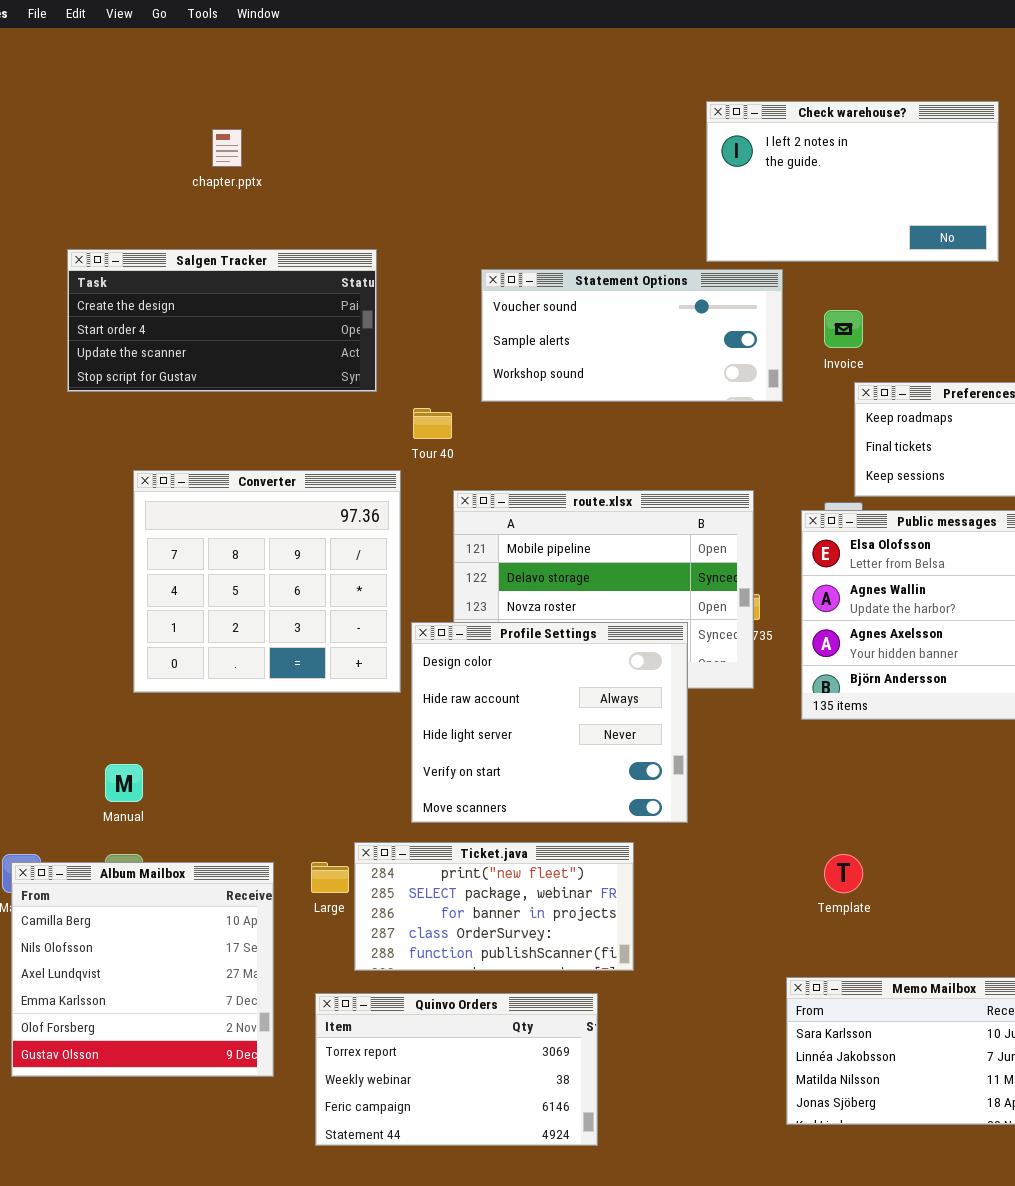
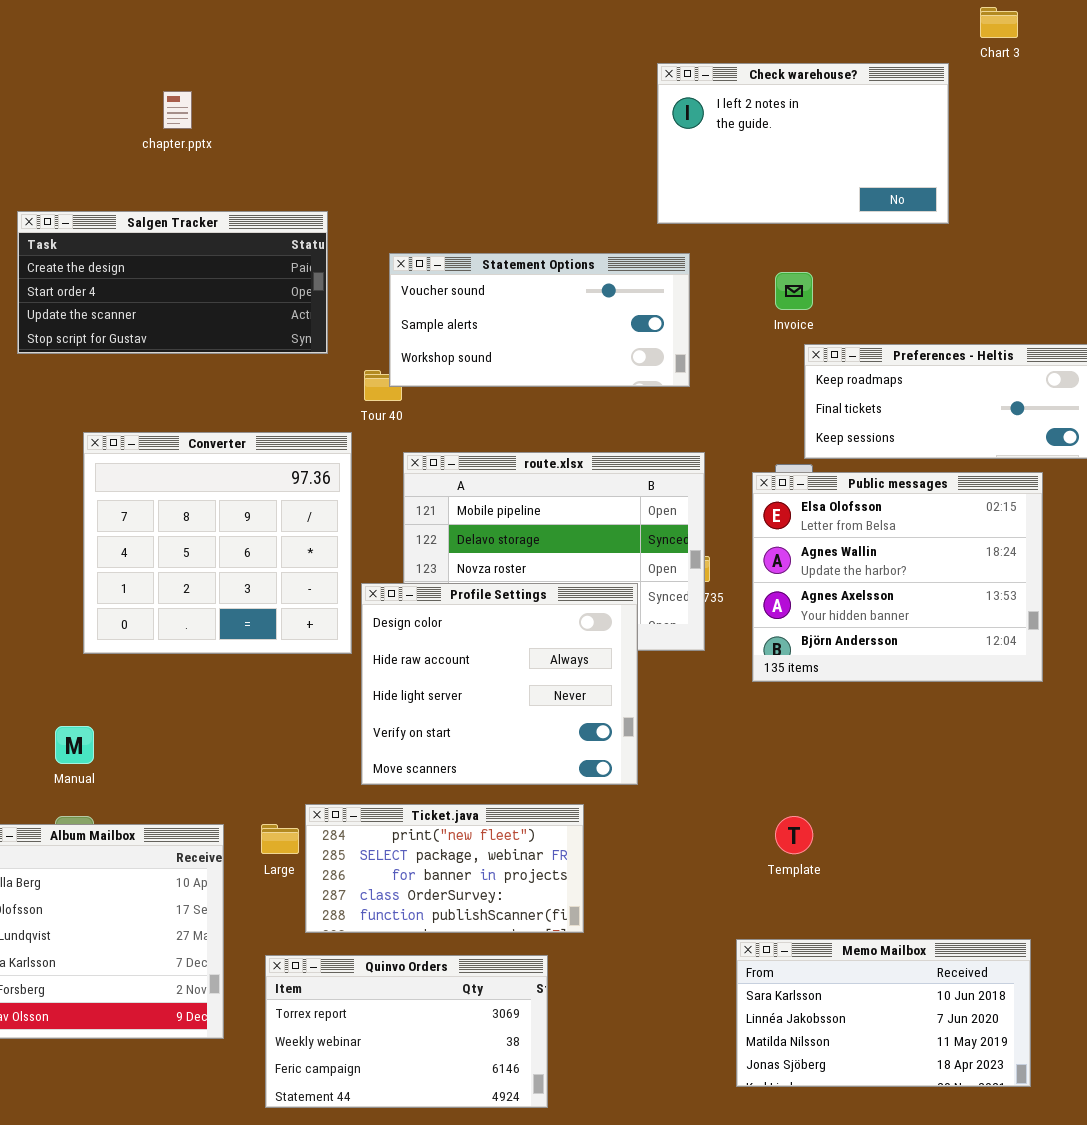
Statement Options: [481,269,783,402] -> [389,253,690,387], moved

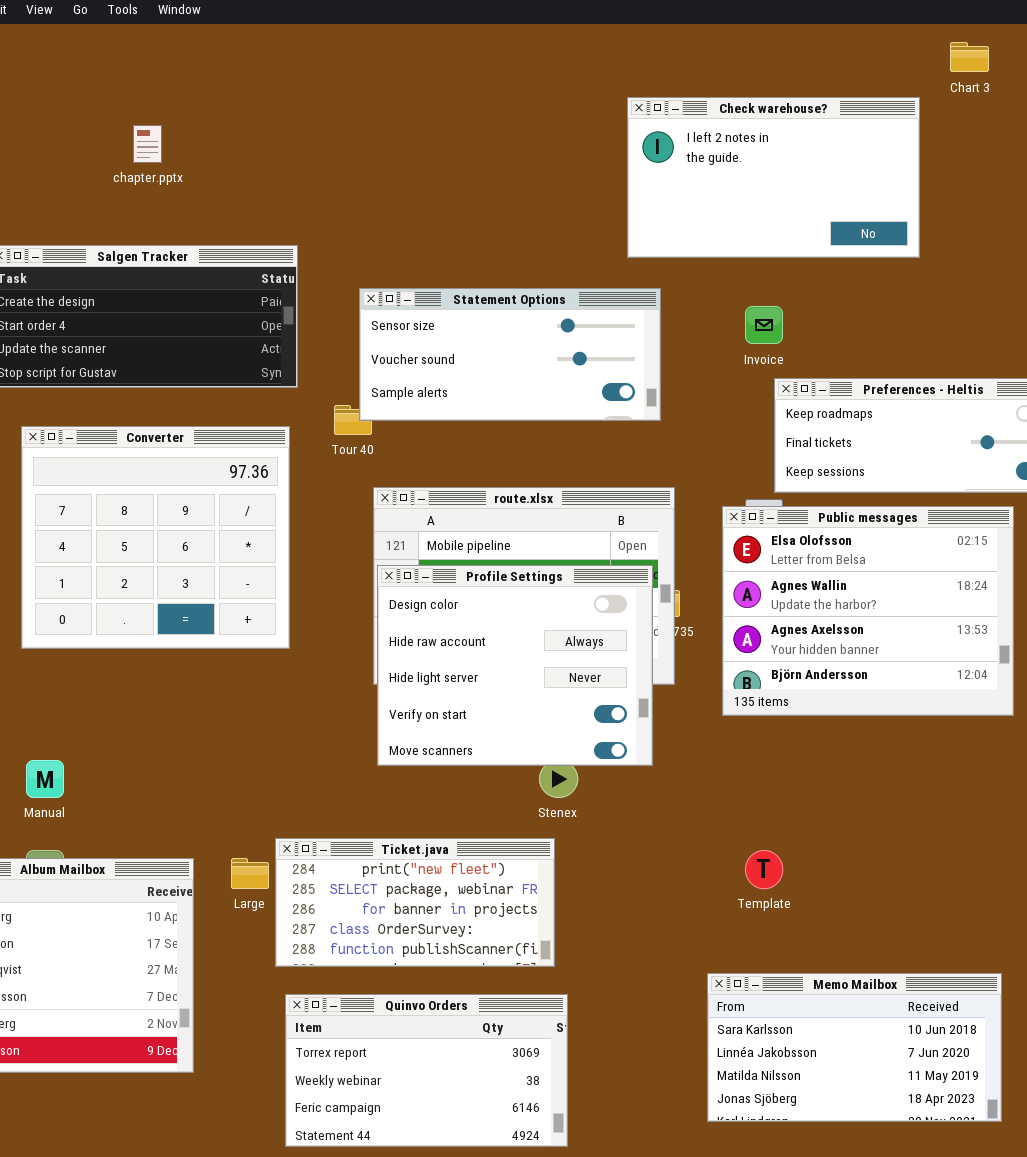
Statement Options: [389,253,690,387] -> [359,288,661,421], scrolled up 1 row
Converter: [83,432,352,654] -> [21,426,290,649], moved
Profile Settings: [361,583,638,785] -> [377,565,653,766], moved
Quinvo Orders: [265,955,548,1108] -> [285,994,568,1147], moved

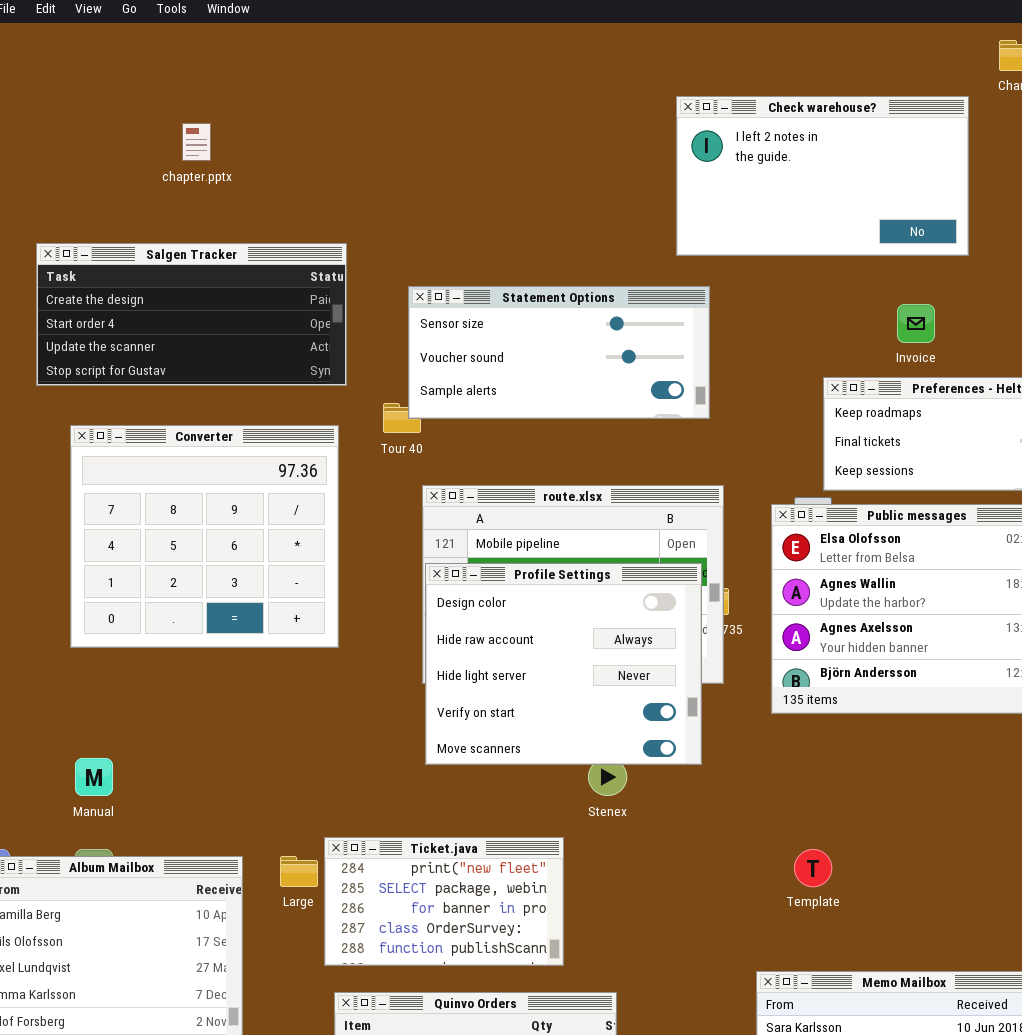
Invoice: [745,306,783,344] -> [897,304,935,343], moved
Ticket.java: [275,838,555,967] -> [324,837,564,966], resized

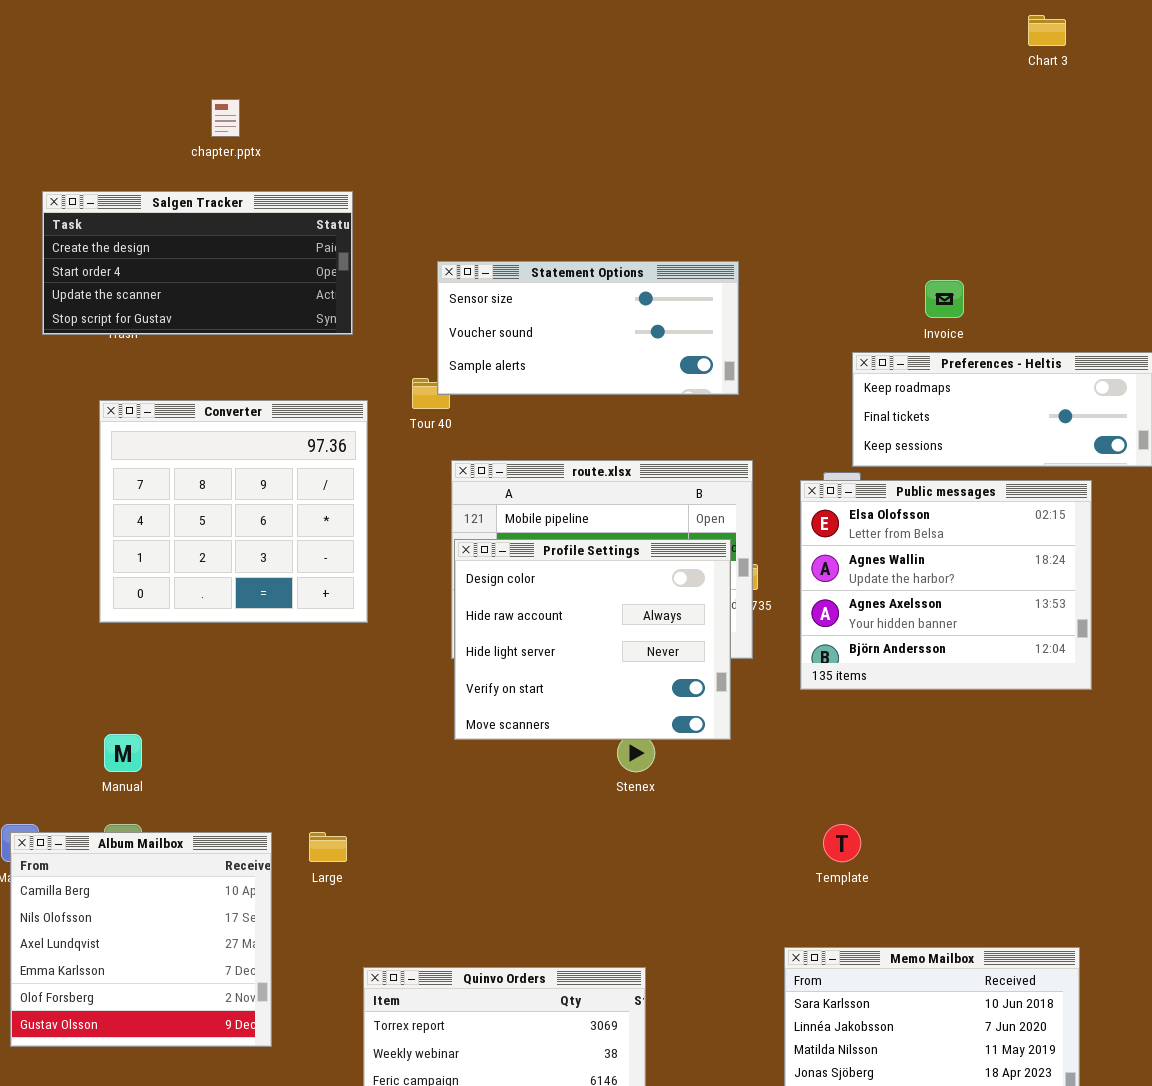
Check warehouse?: [676,96,969,256] -> none, closed
Salgen Tracker: [36,243,347,386] -> [42,191,353,335], moved
Ticket.java: [324,837,564,966] -> none, closed

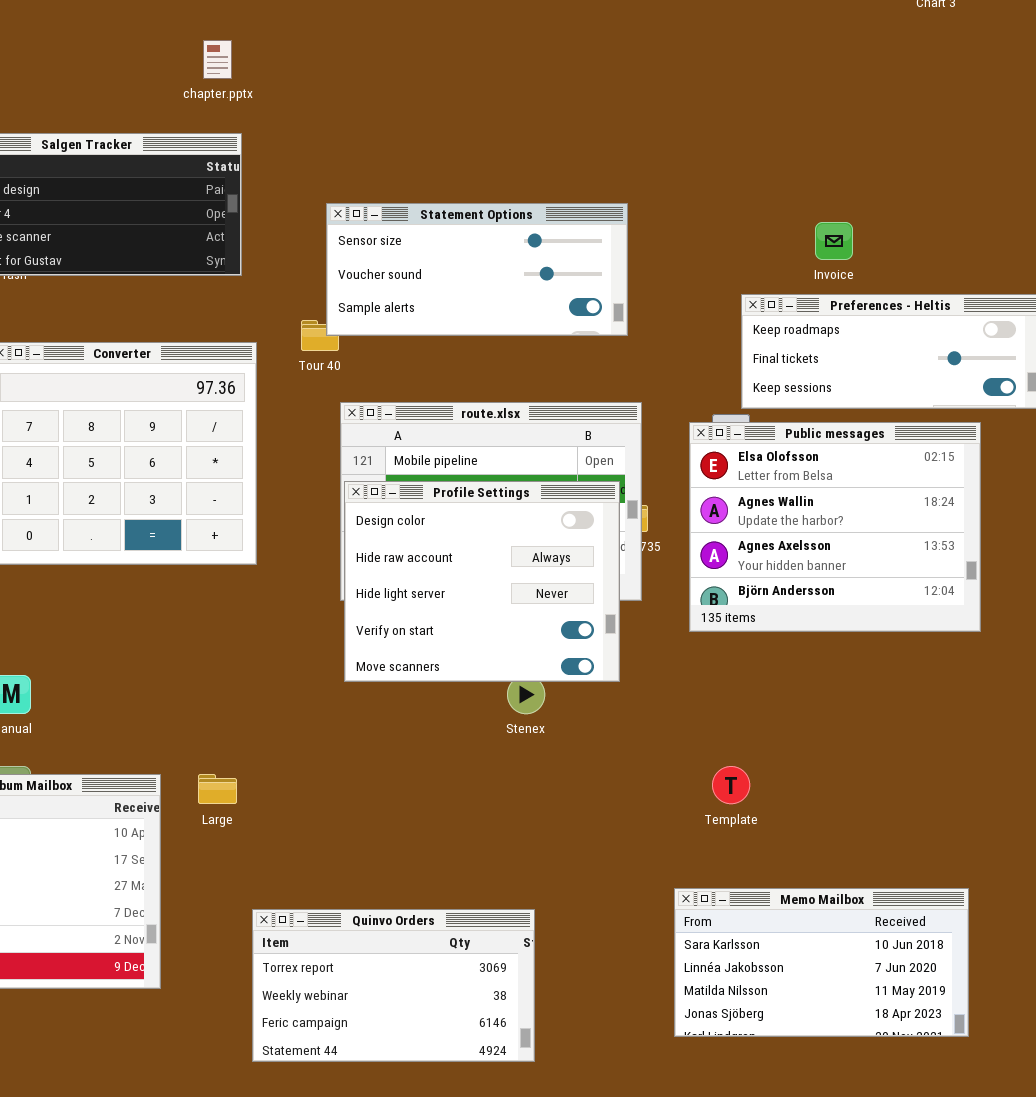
chapter.pptx: [211,99,240,137] -> [203,40,232,79], moved

